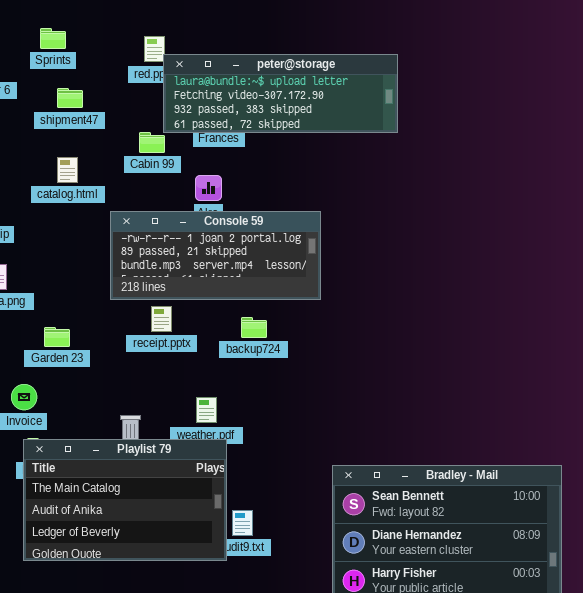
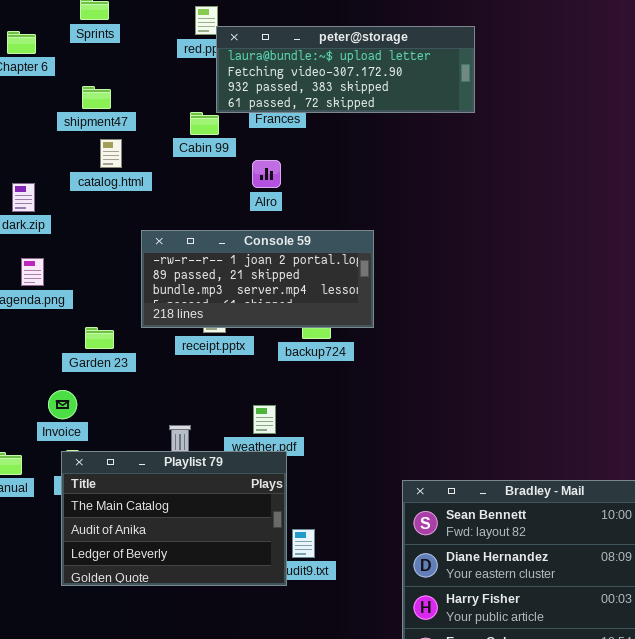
shipment47: [57,88,83,108] -> [82,86,111,109], moved
Console 59: [110,211,321,300] -> [141,230,374,328], moved

